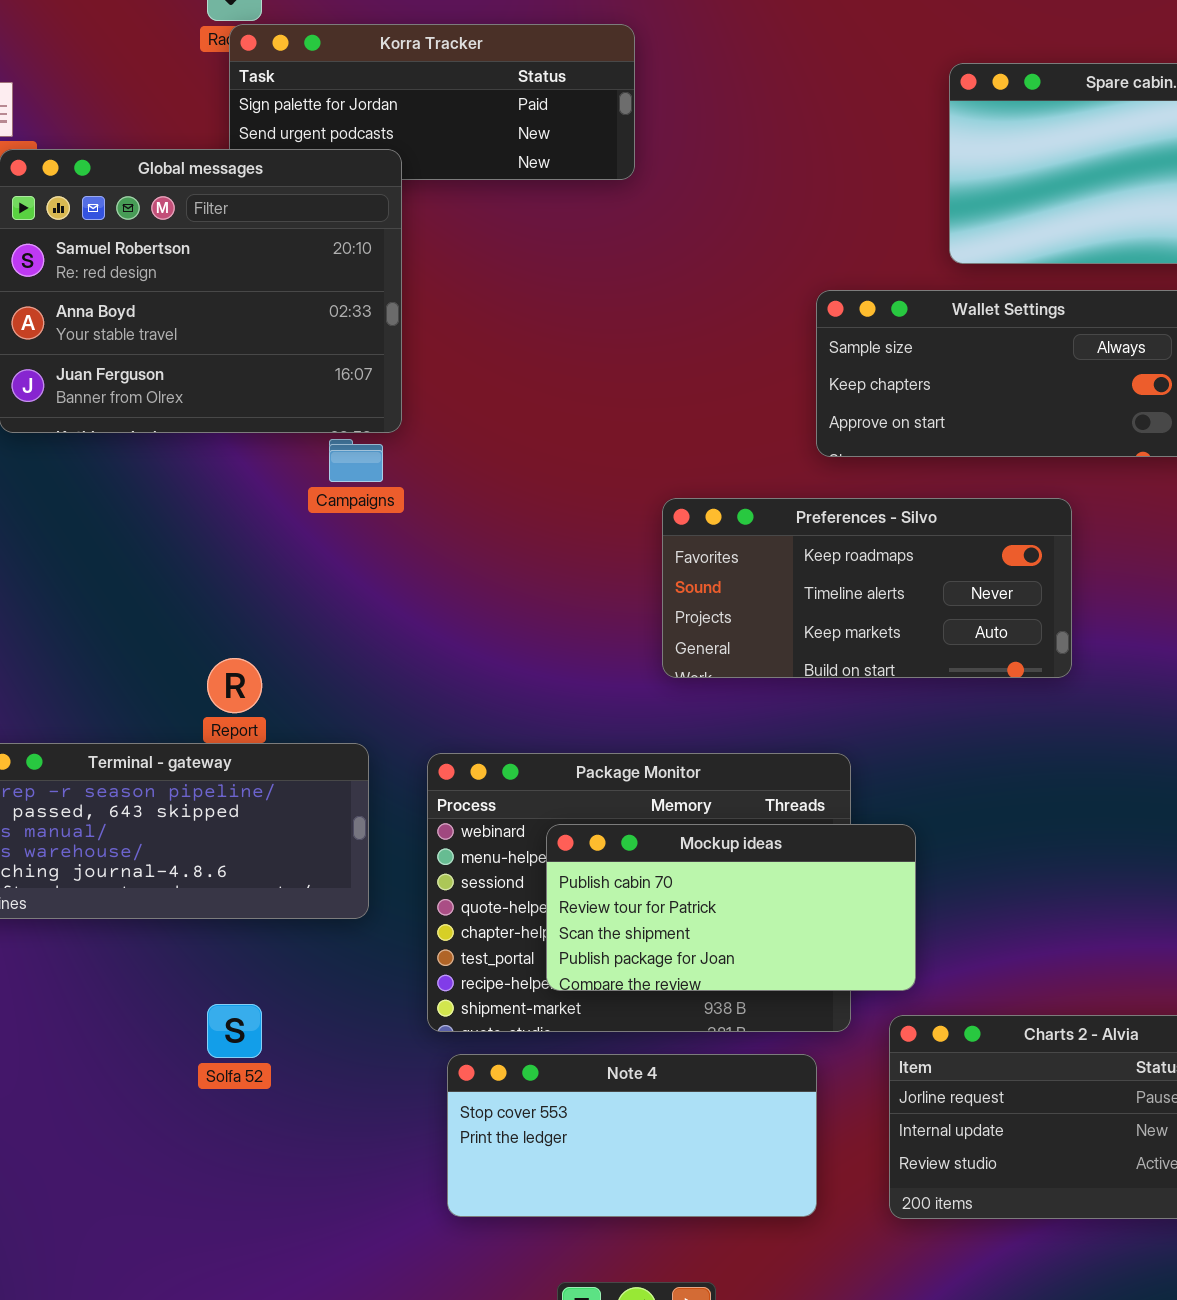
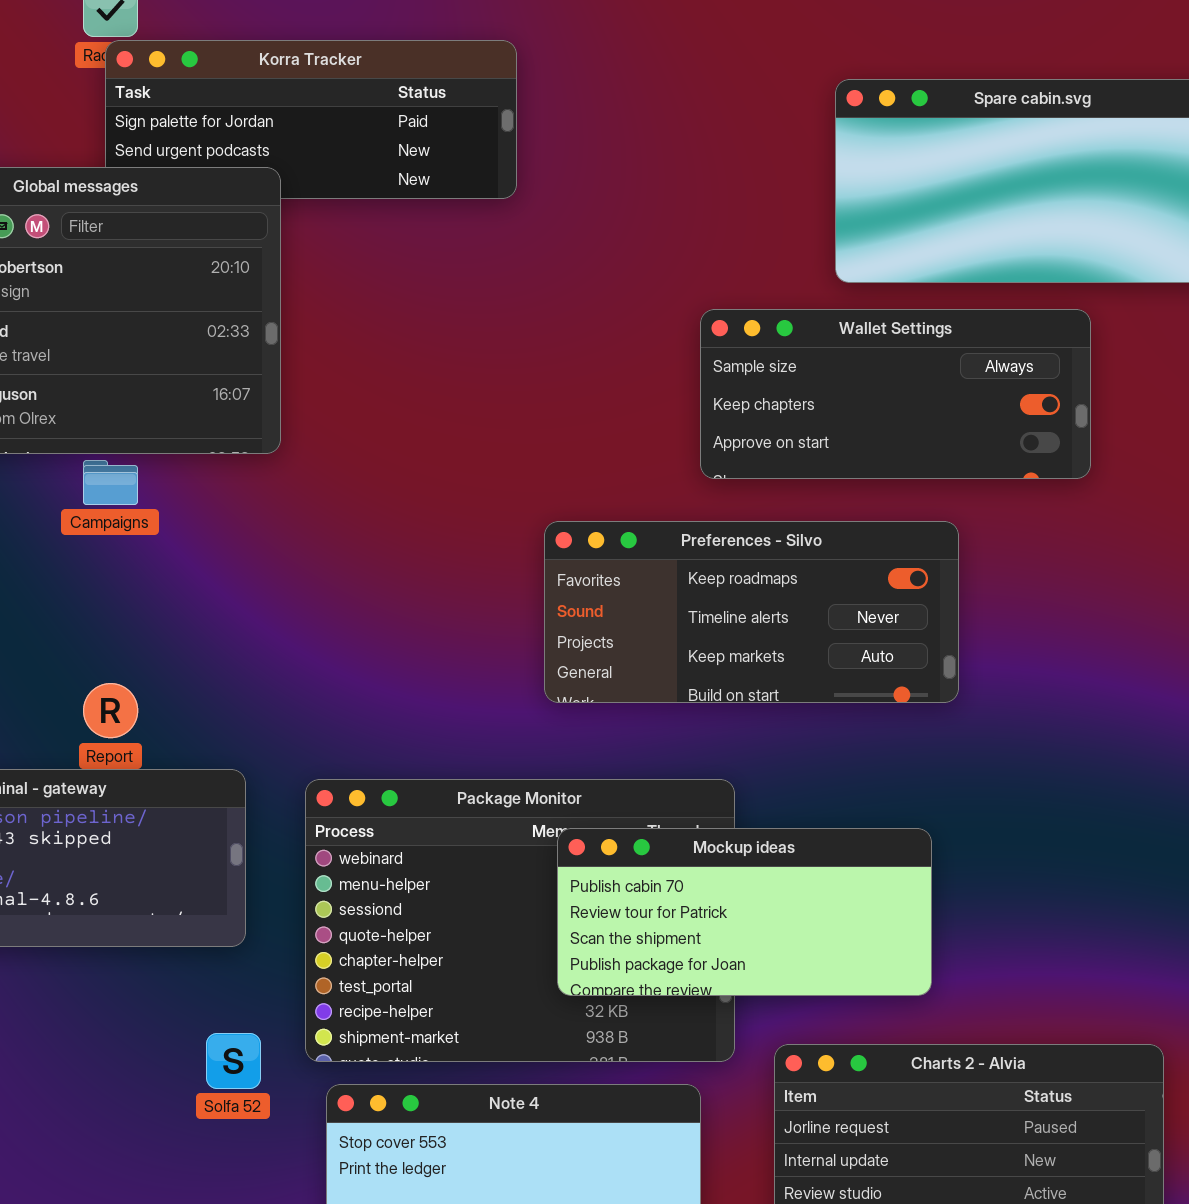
Campaigns: [329,439,383,482] -> [83,460,138,505], moved
Mockup ideas: [546,824,916,991] -> [557,828,932,996], moved
Solfa 52: [207,1004,262,1058] -> [206,1033,261,1089], moved

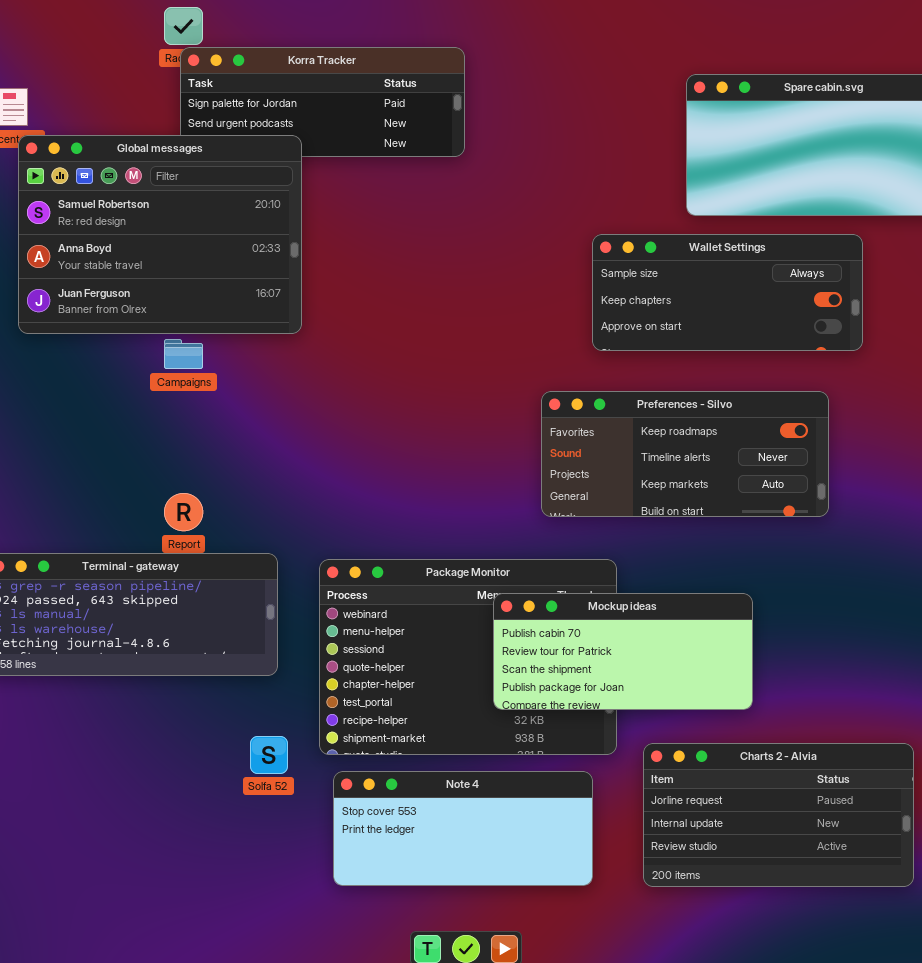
Preferences - Silvo: [544,521,959,703] -> [541,391,829,517], moved

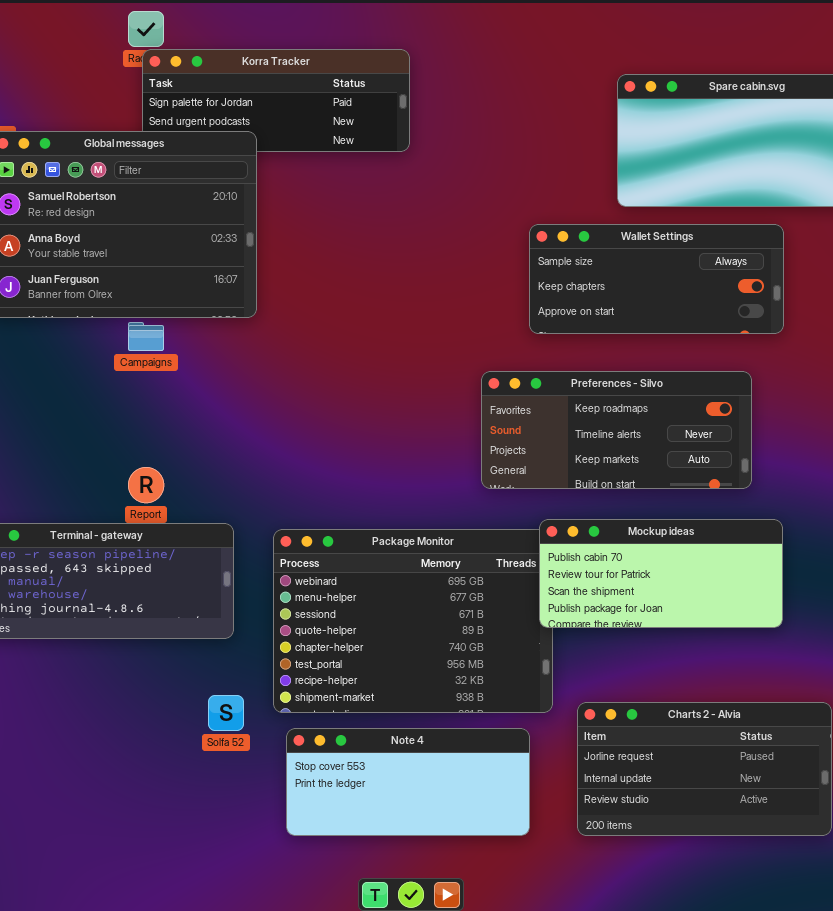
Mockup ideas: [493,593,753,710] -> [539,519,783,628], moved

